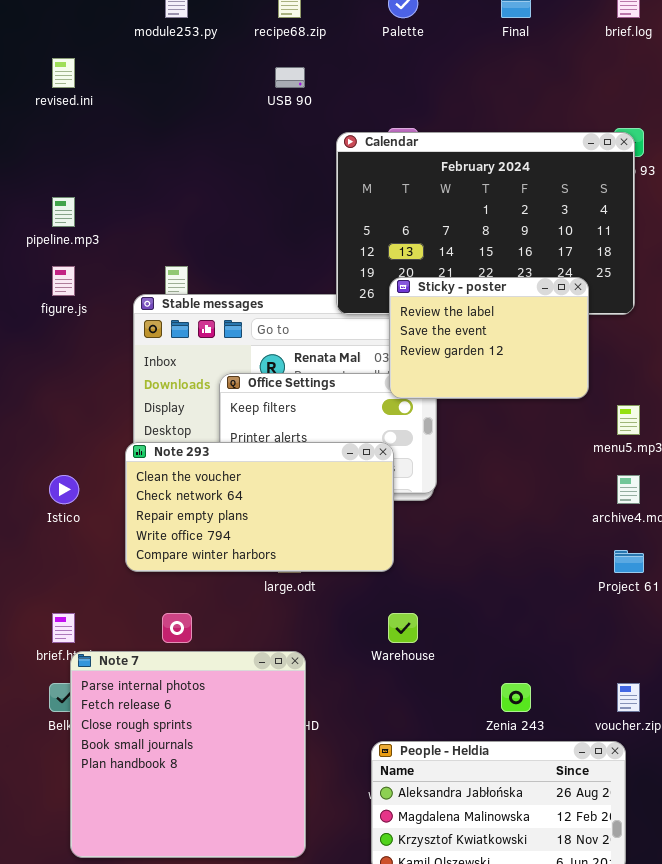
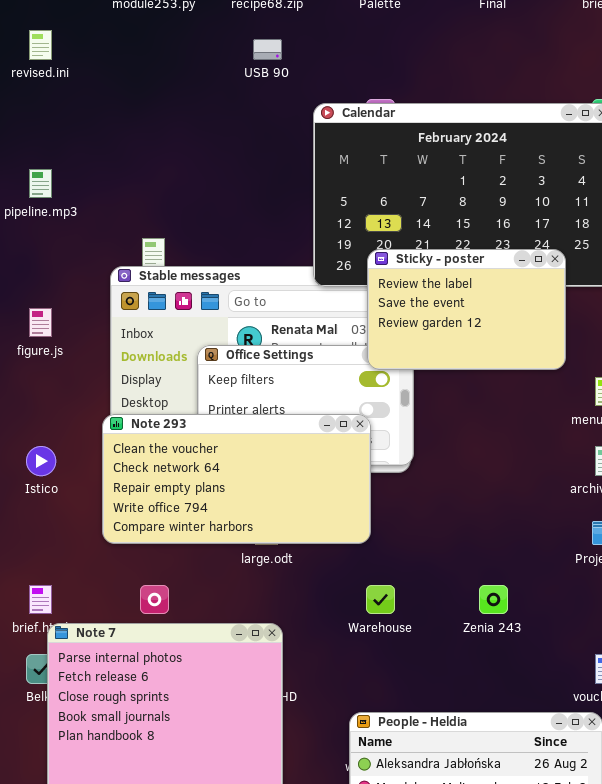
figure.js: [52,266,75,296] -> [29,308,52,337], moved
Zenia 243: [501,683,531,712] -> [479,585,508,614], moved

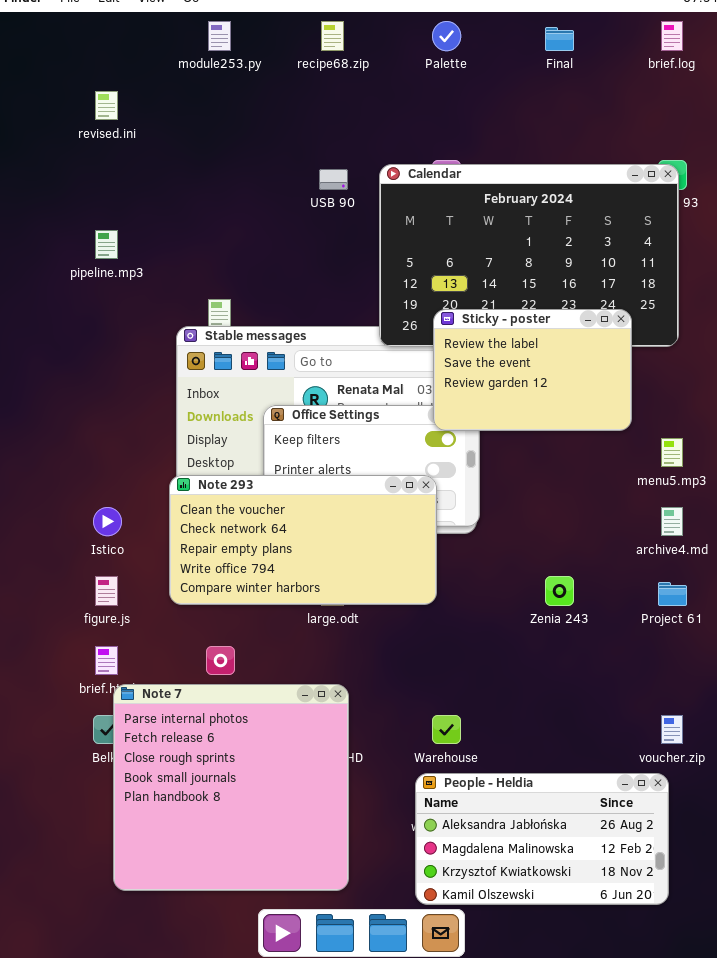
USB 90: [253,39,282,60] -> [319,169,348,190], moved
figure.js: [29,308,52,337] -> [95,576,118,606], moved
Warehouse: [366,585,395,614] -> [432,715,461,744], moved
Zenia 243: [479,585,508,614] -> [545,576,574,606], moved

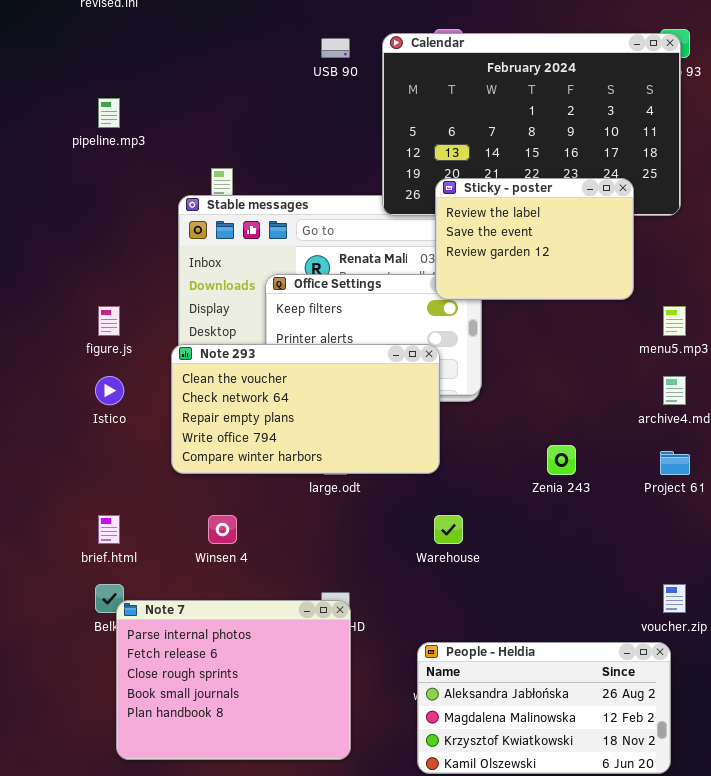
figure.js: [95,576,118,606] -> [98,306,120,336], moved
Note 7: [113,684,349,891] -> [116,600,351,760], resized
Warehouse: [432,715,461,744] -> [434,515,463,544], moved

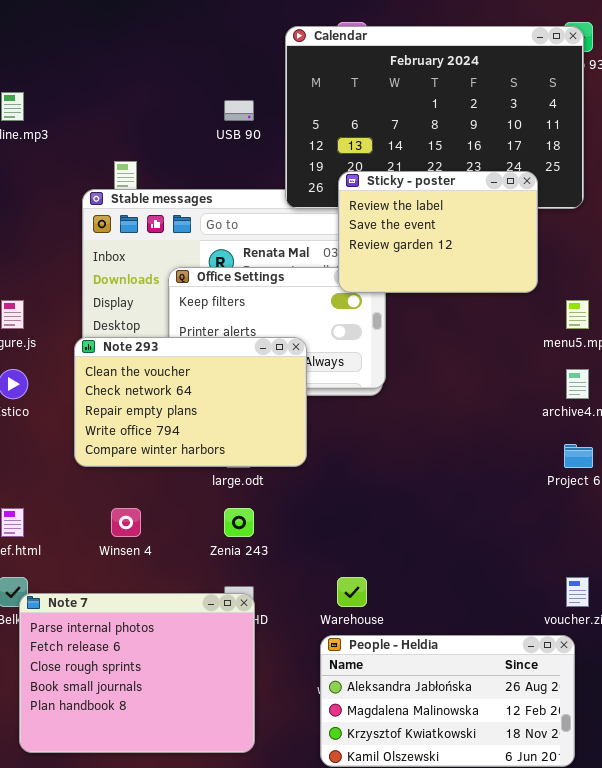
USB 90: [321,38,350,58] -> [224,100,254,121], moved
Note 293: [171,344,440,474] -> [74,337,307,467], resized
Zenia 243: [547,445,576,475] -> [224,508,254,537], moved
Warehouse: [434,515,463,544] -> [337,577,367,607], moved

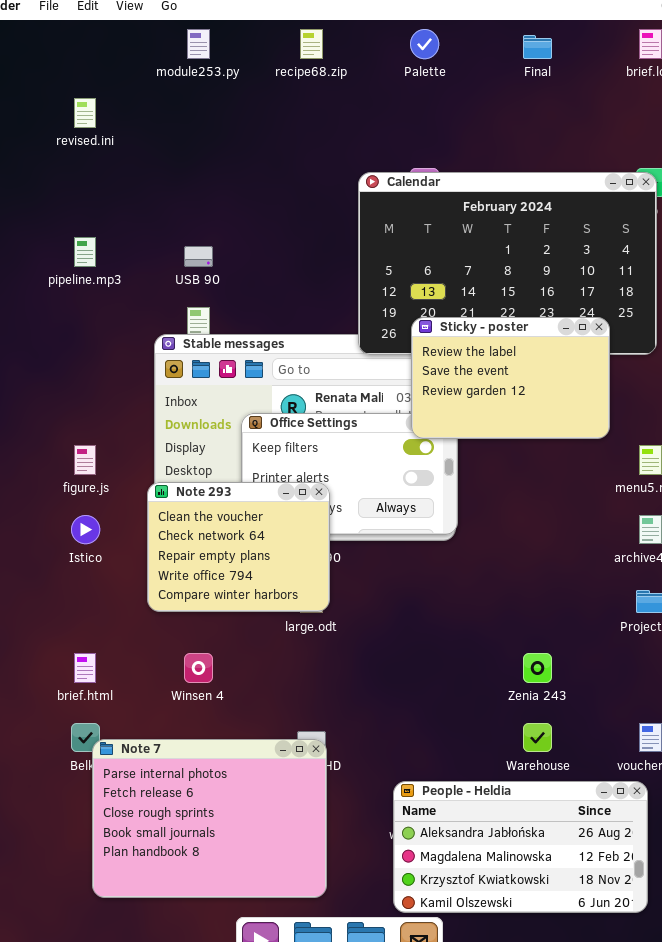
USB 90: [224,100,254,121] -> [184,246,213,267], moved
Note 293: [74,337,307,467] -> [147,482,330,612], resized
Zenia 243: [224,508,254,537] -> [523,653,552,683], moved
Warehouse: [337,577,367,607] -> [523,723,552,752], moved

